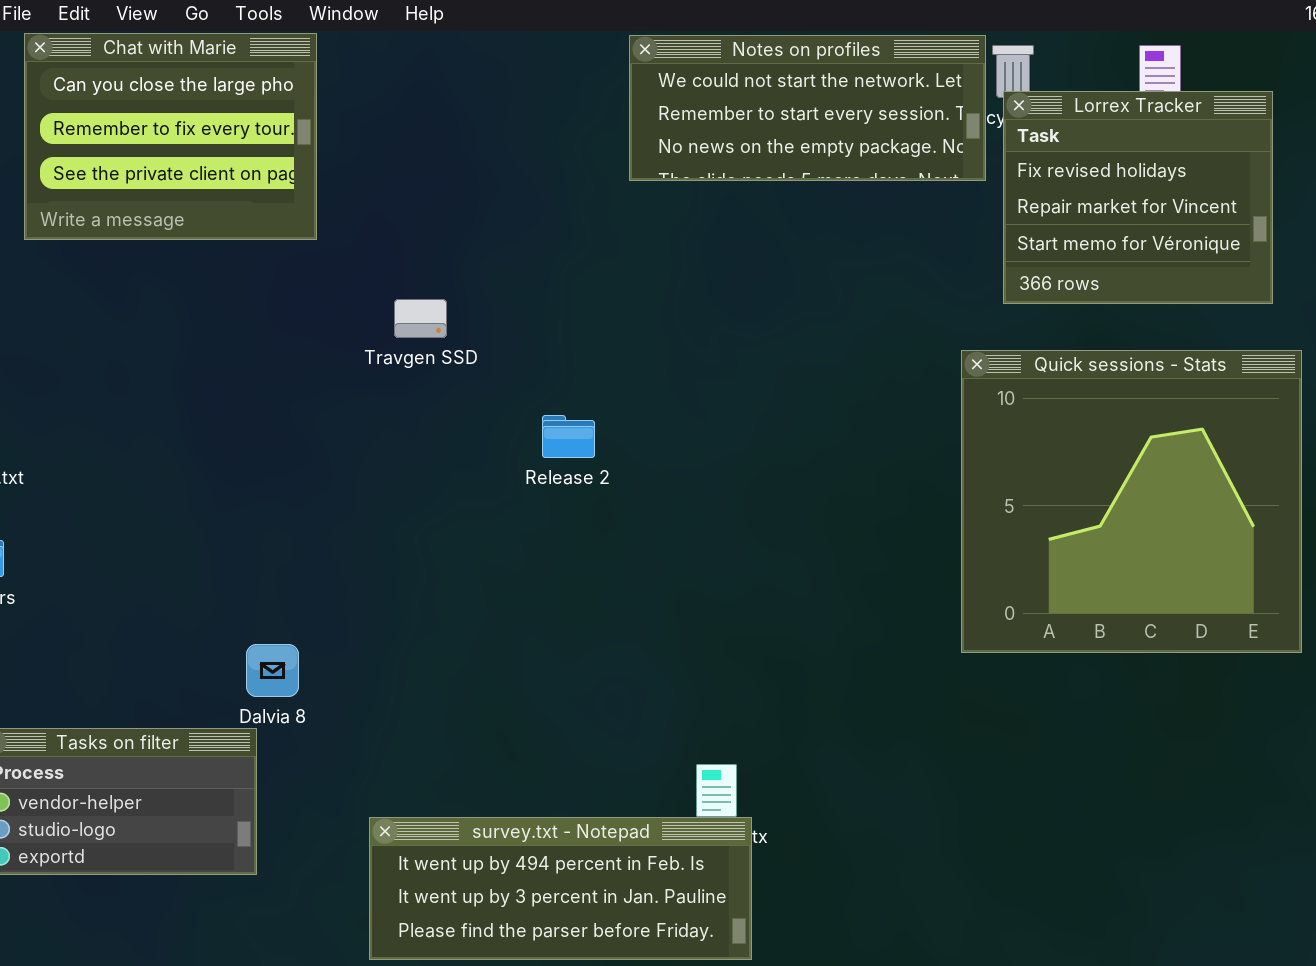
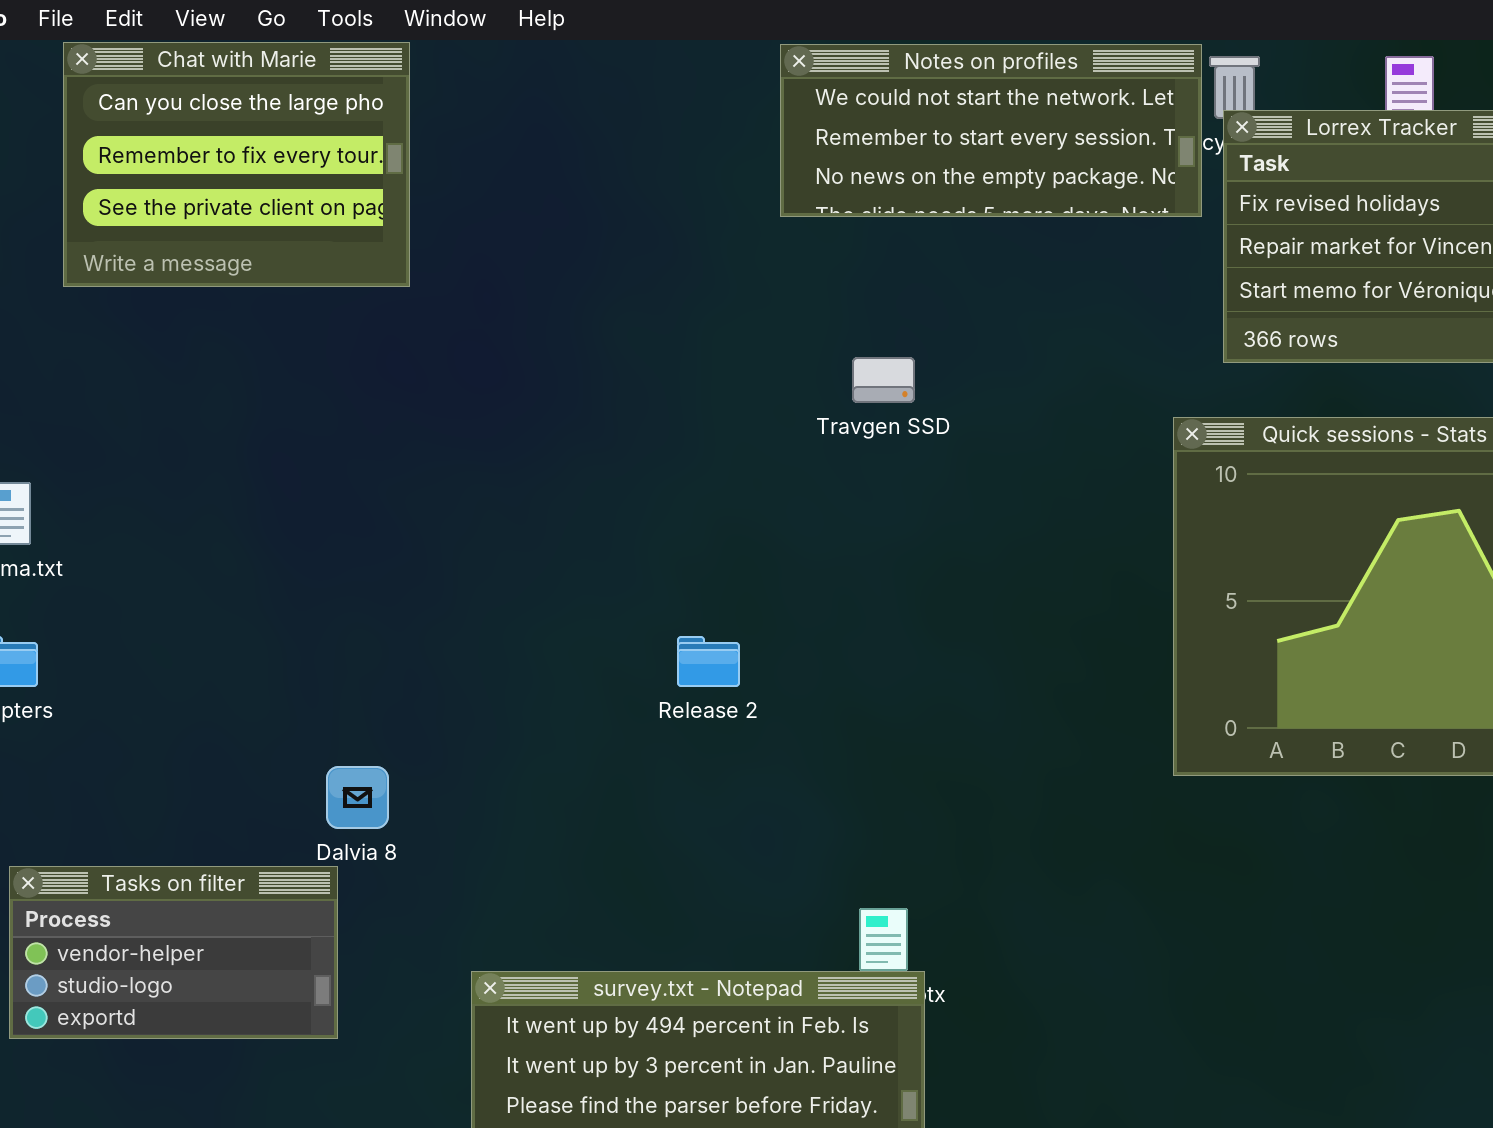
Travgen SSD: [394,299,447,338] -> [852,357,915,403], moved
Release 2: [542,415,595,458] -> [677,636,740,687], moved

